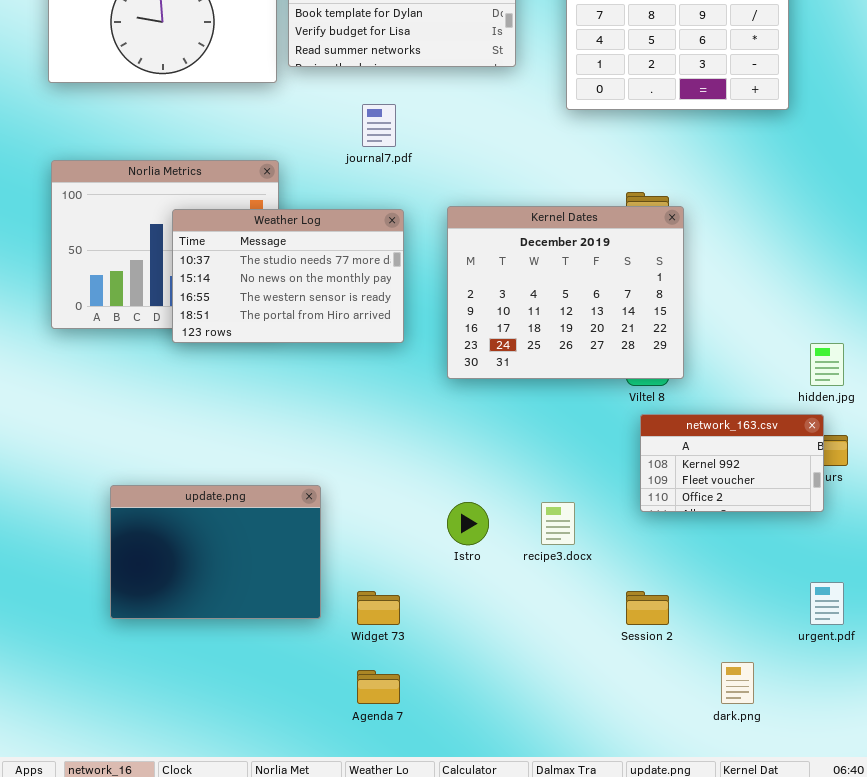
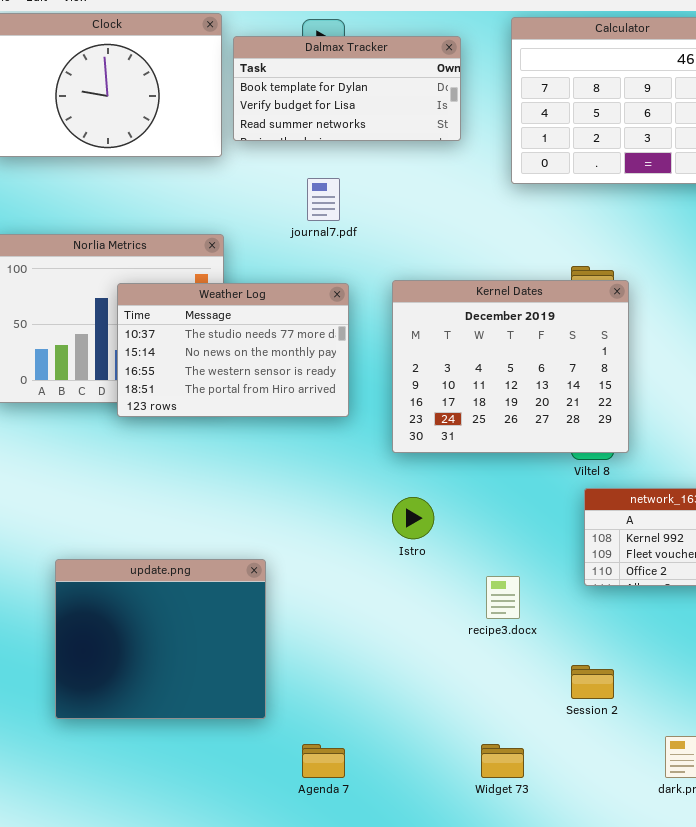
update.png: [110,485,321,619] -> [55,559,266,719], resized
Istro: [447,502,489,545] -> [392,497,434,539], moved
Widget 73: [357,591,400,625] -> [481,744,524,778], moved

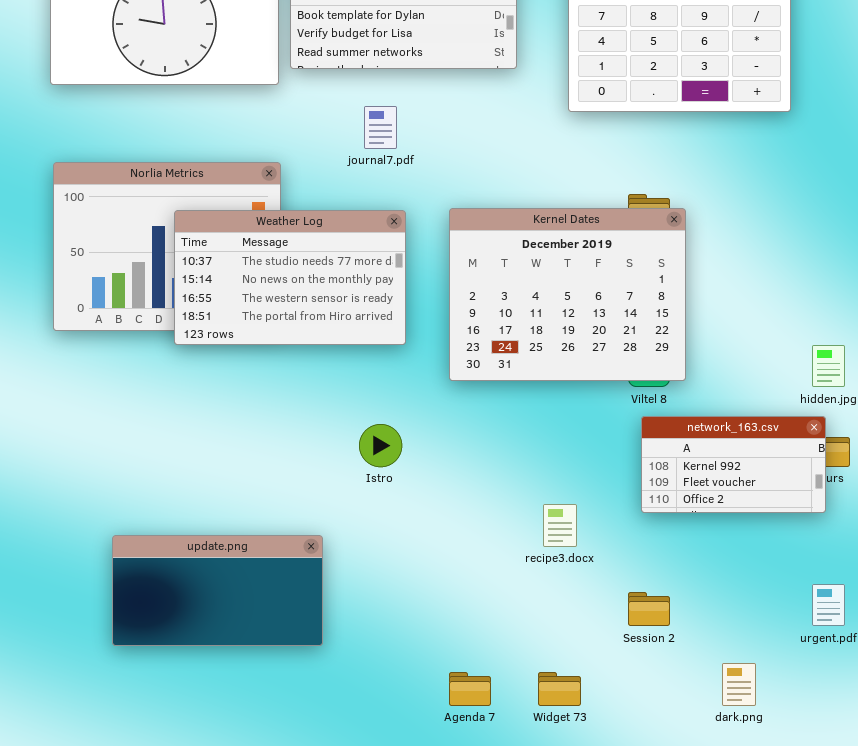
Istro: [392,497,434,539] -> [359,424,402,467], moved
update.png: [55,559,266,719] -> [112,535,323,646], resized
Agenda 7: [302,744,345,778] -> [449,672,491,706], moved

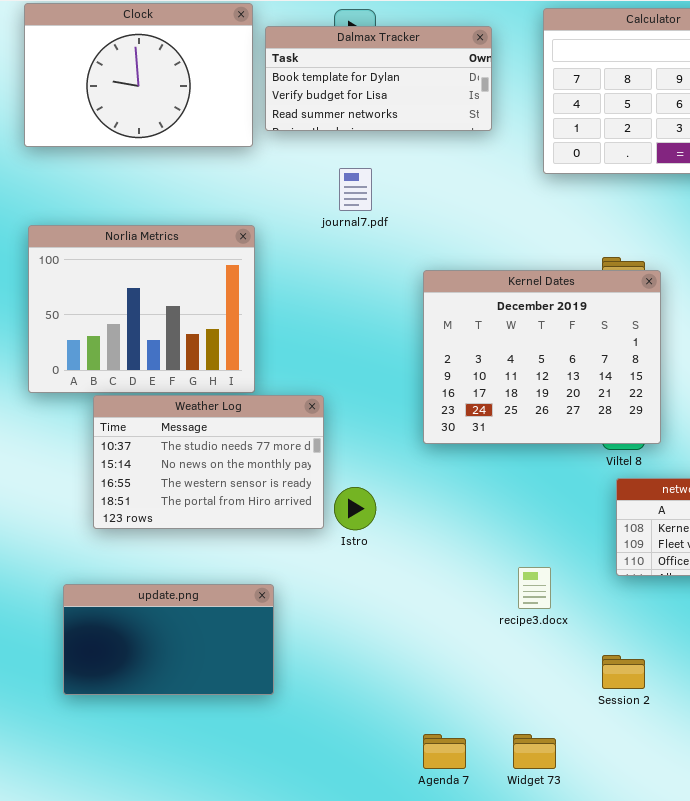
Weather Log: [174,210,406,345] -> [93,395,324,529], moved
update.png: [112,535,323,646] -> [63,584,274,695], moved

